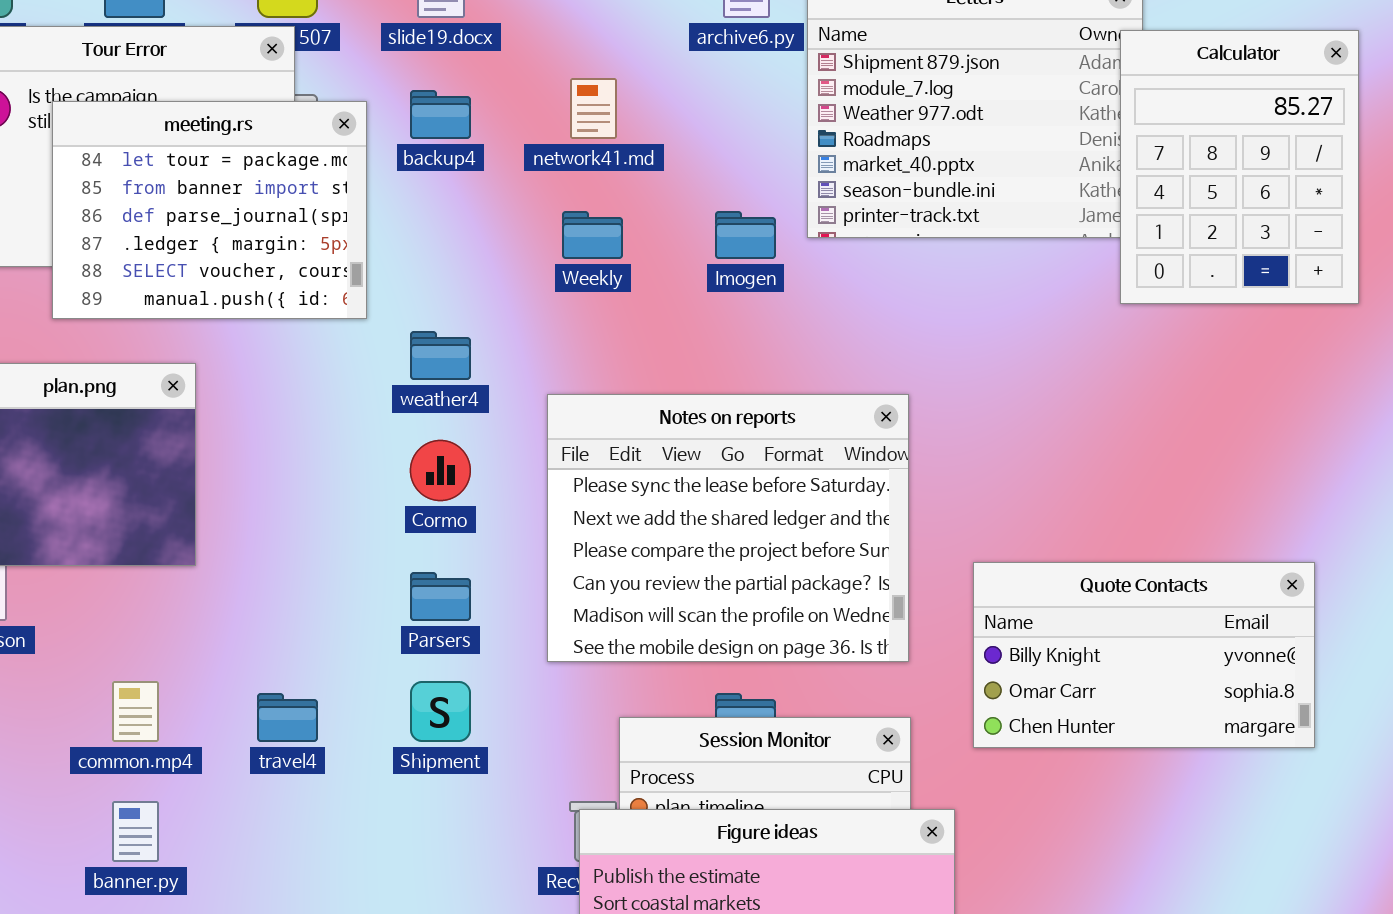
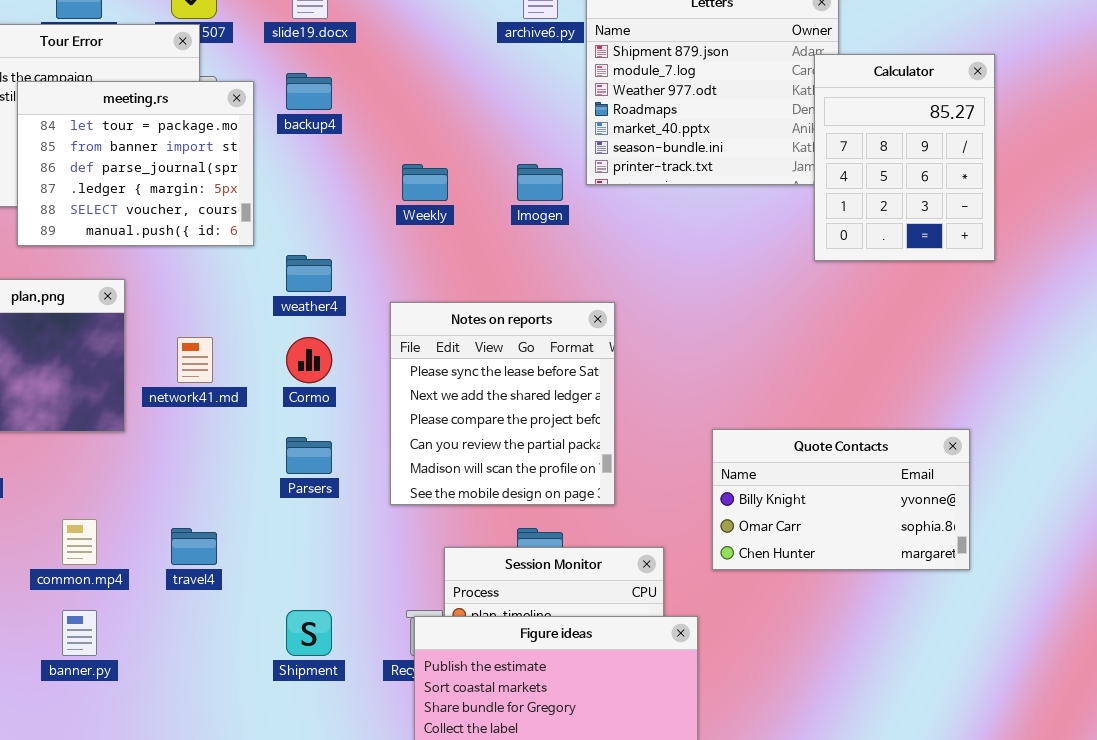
Calculator: [1120,30,1359,304] -> [814,54,995,261], moved
network41.md: [570,78,617,139] -> [177,337,213,383], moved
Notes on reports: [547,394,909,662] -> [390,302,615,505], resized
Shipment: [410,681,471,742] -> [286,610,332,656], moved

